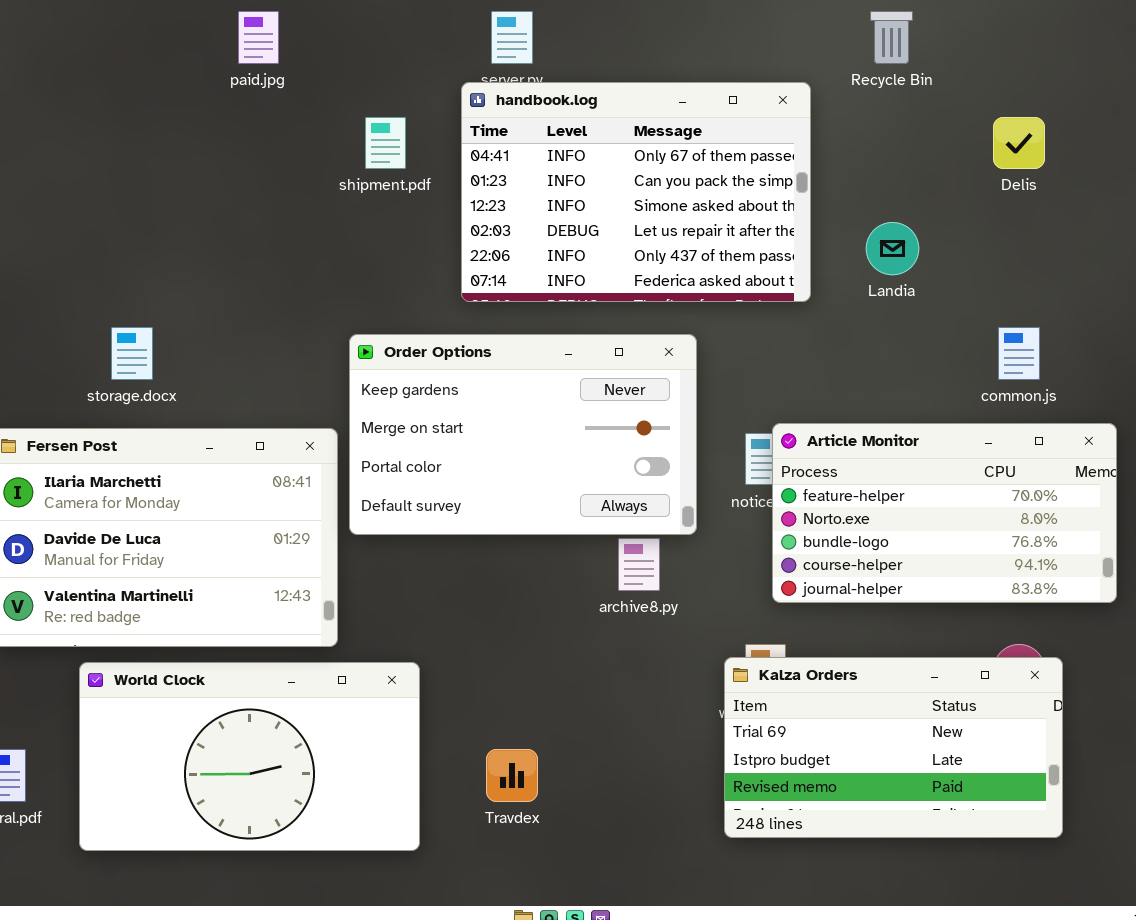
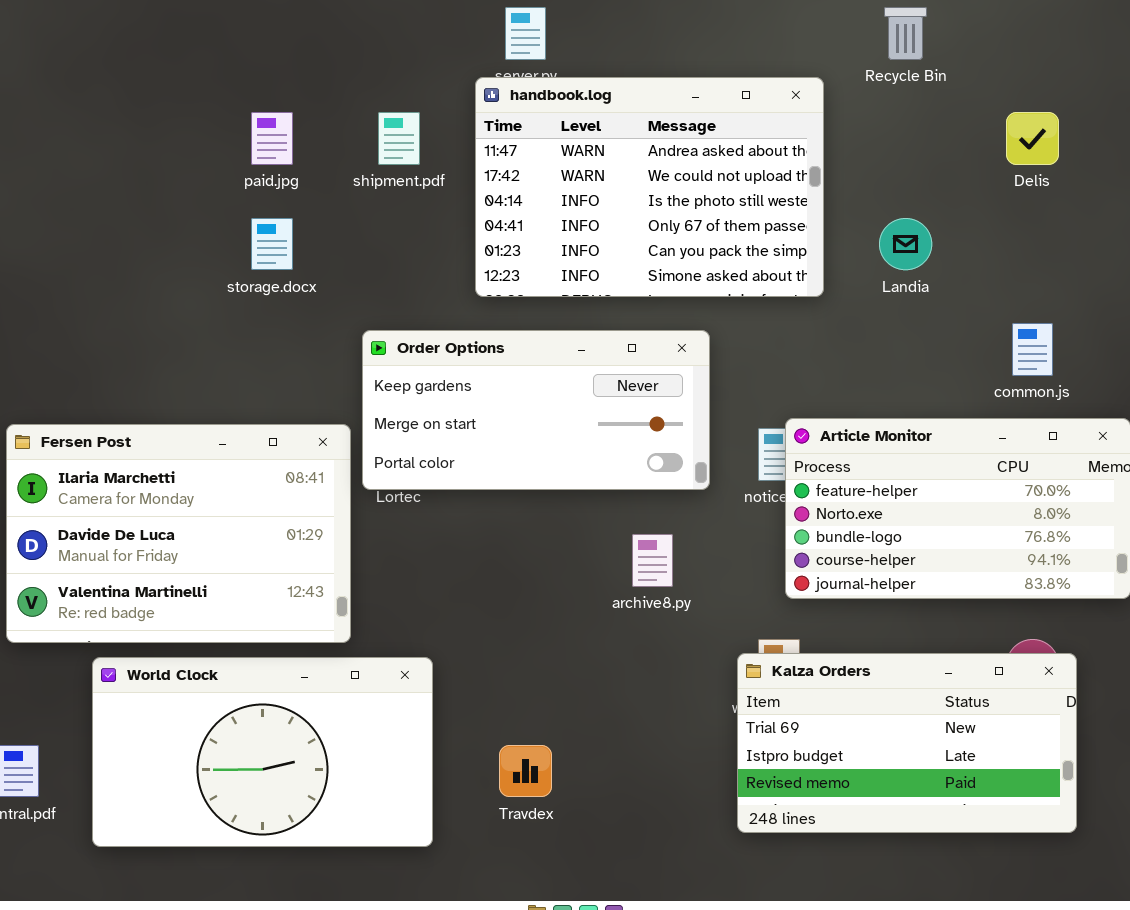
paid.jpg: [238,11,279,64] -> [251,112,293,165], moved
handbook.log: [461,82,811,302] -> [475,77,824,297], scrolled up 3 rows
storage.docx: [111,327,153,380] -> [251,218,293,270], moved
Order Options: [349,334,697,535] -> [362,330,710,490], resized

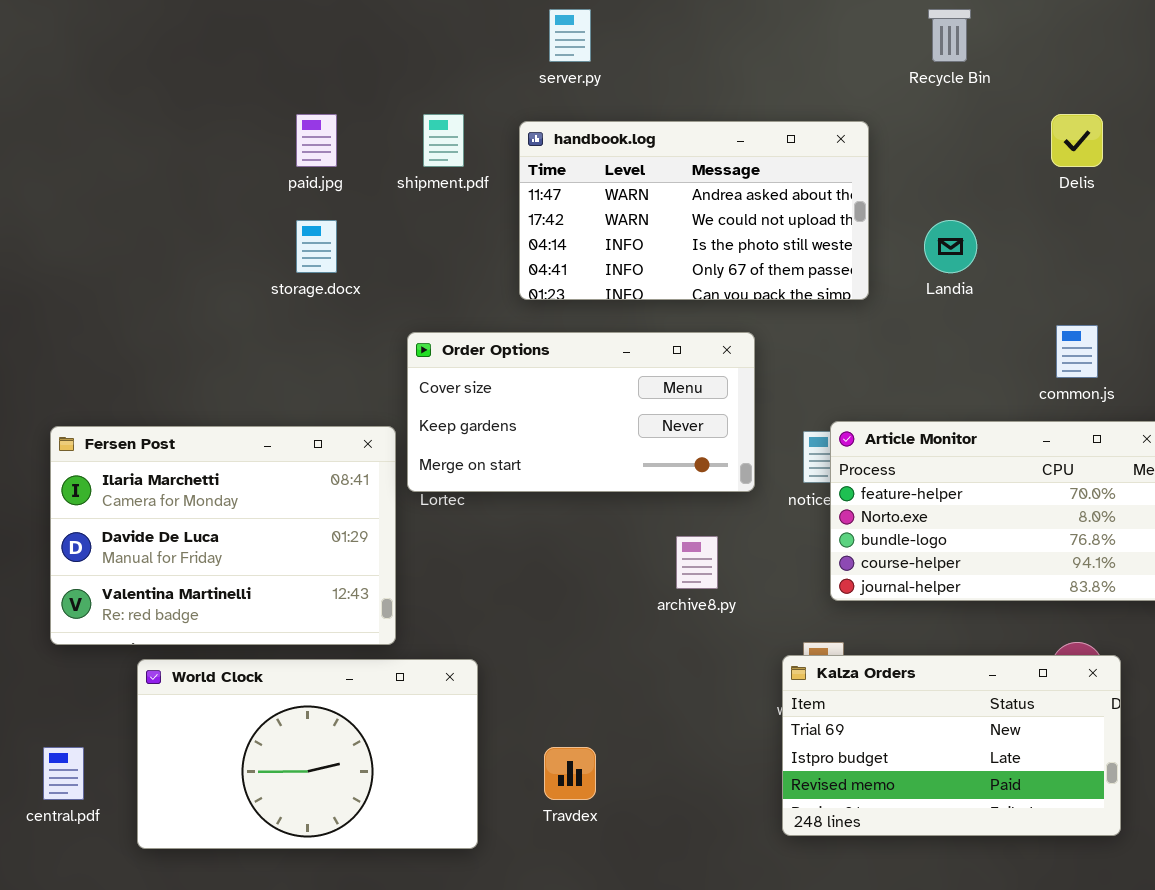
handbook.log: [475,77,824,297] -> [519,121,869,300], resized
Order Options: [362,330,710,490] -> [407,332,755,492], scrolled up 1 row

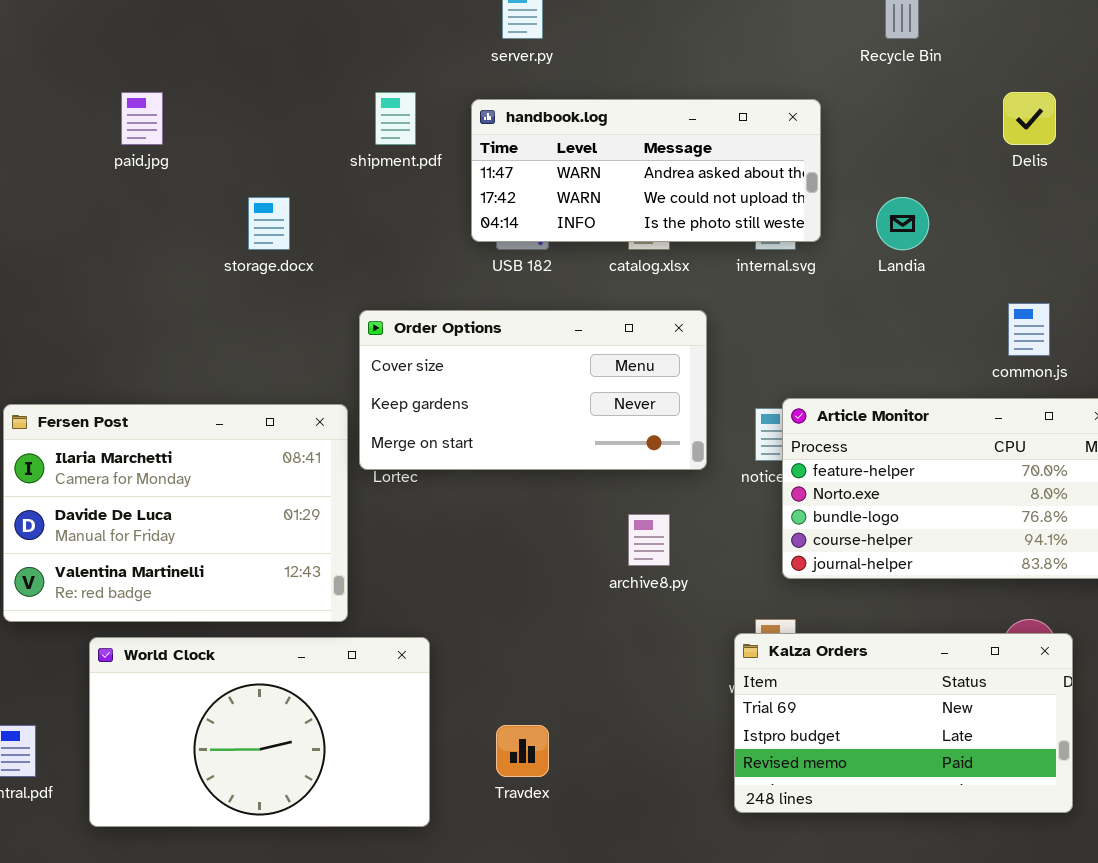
paid.jpg: [296,114,337,167] -> [121,92,163,145], moved
handbook.log: [519,121,869,300] -> [471,99,821,242], resized

